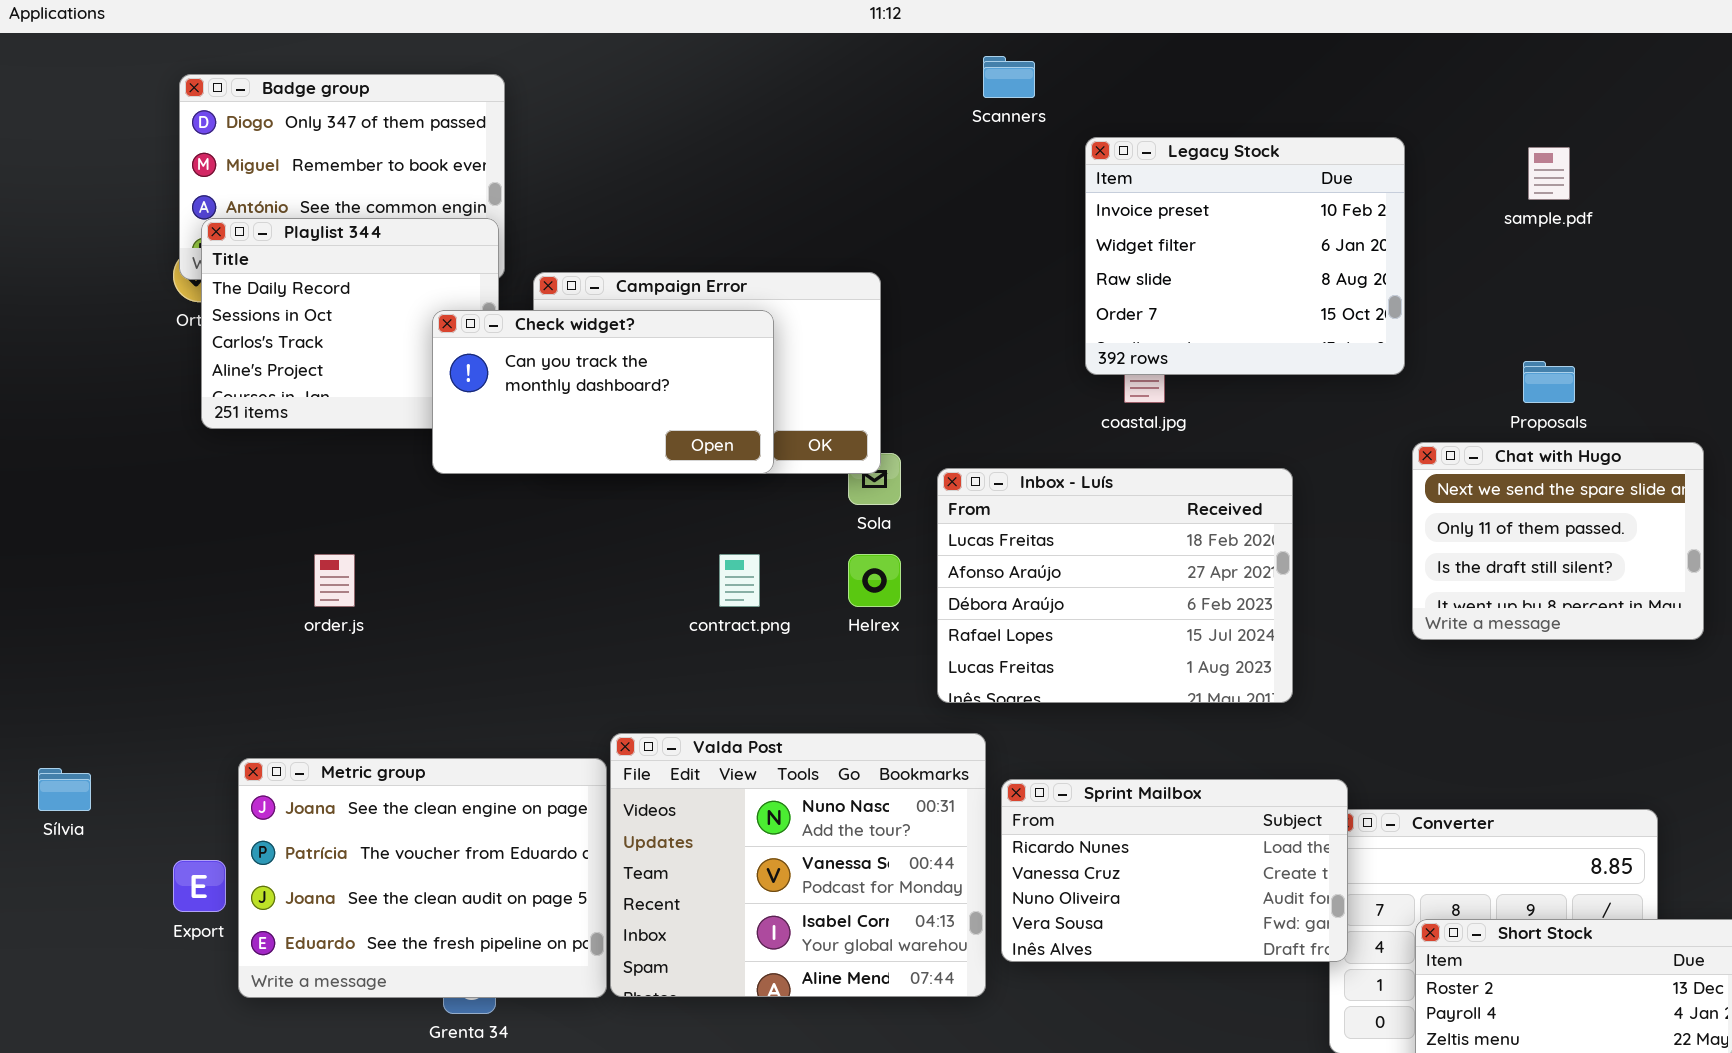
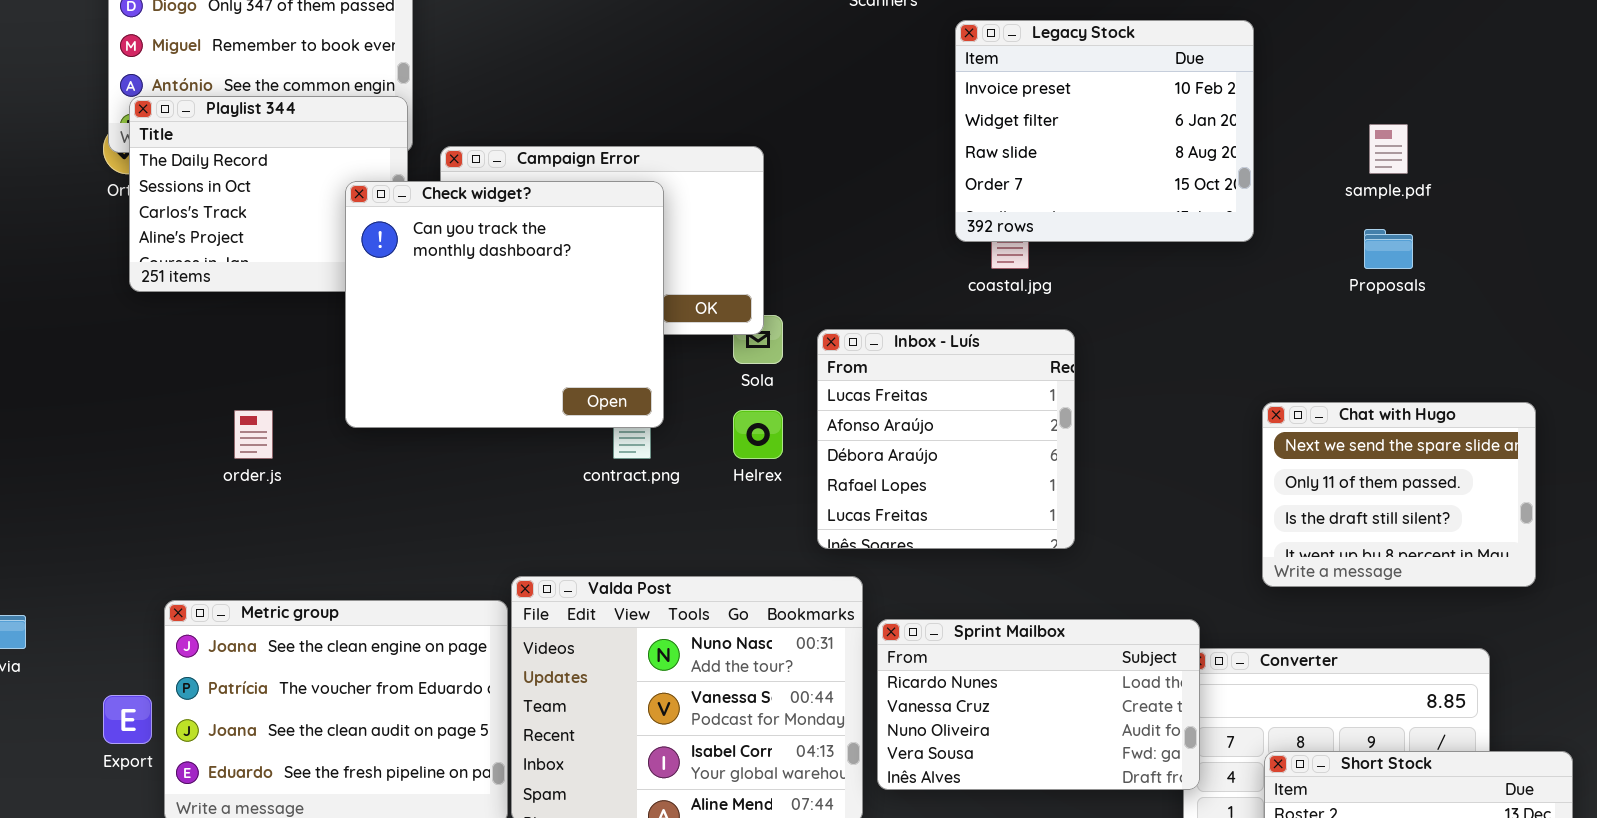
sample.pdf: [1528,147,1570,200] -> [1369,124,1408,174], moved
Check widget?: [432,310,774,474] -> [345,181,664,428], resized
Chat with Hugo: [1412,442,1704,640] -> [1262,402,1536,587], moved
Inbox - Luís: [937,468,1293,703] -> [817,329,1075,549], resized

